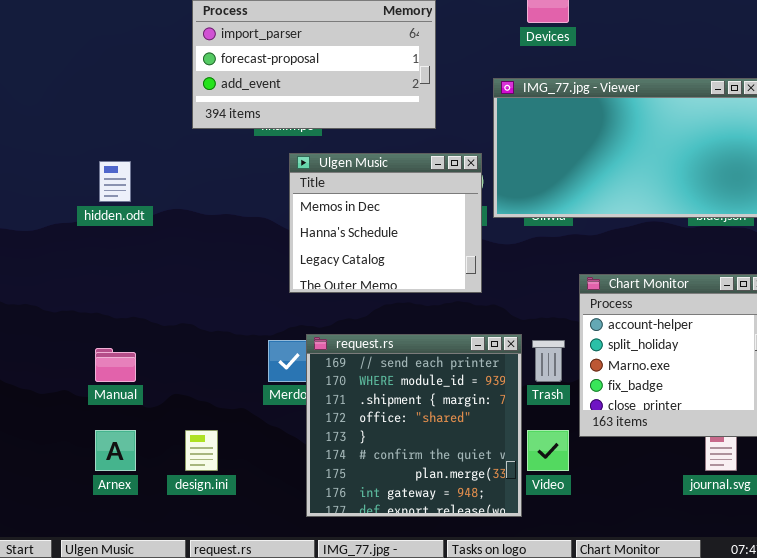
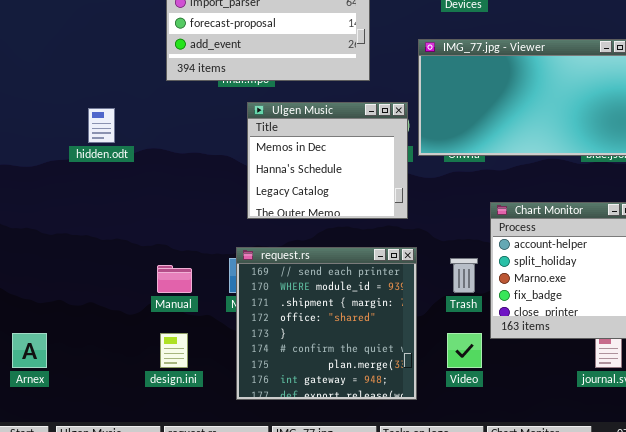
request.rs: [306,334,522,517] -> [236,247,417,400], moved
Manual: [95,348,136,382] -> [157,265,192,293], moved
Arnex: [95,430,136,471] -> [12,333,47,368], moved

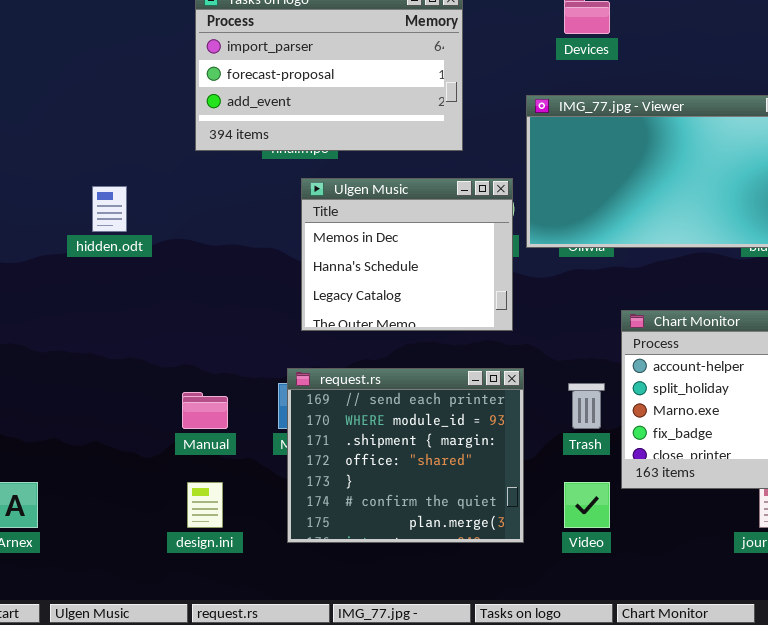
request.rs: [236,247,417,400] -> [287,368,524,543], resized

